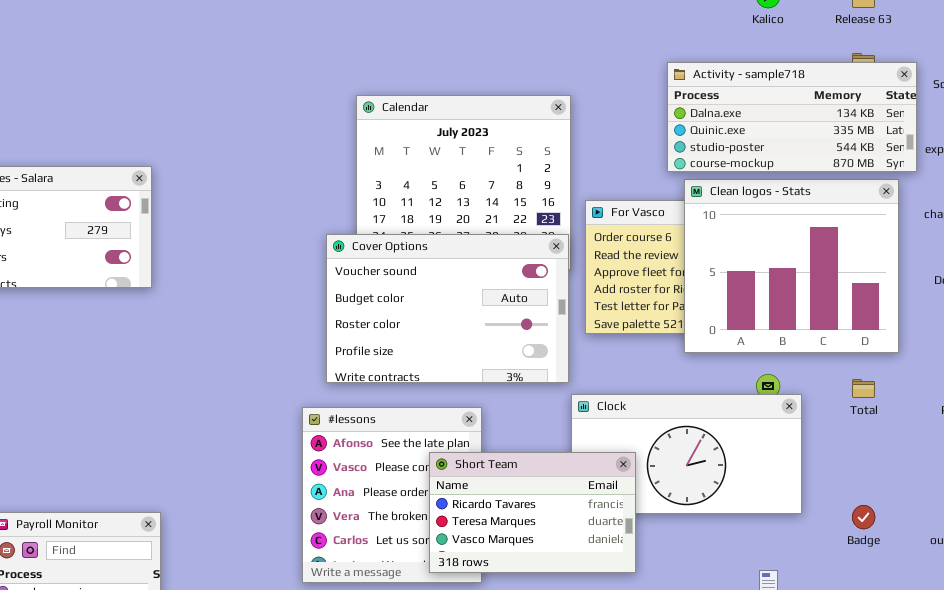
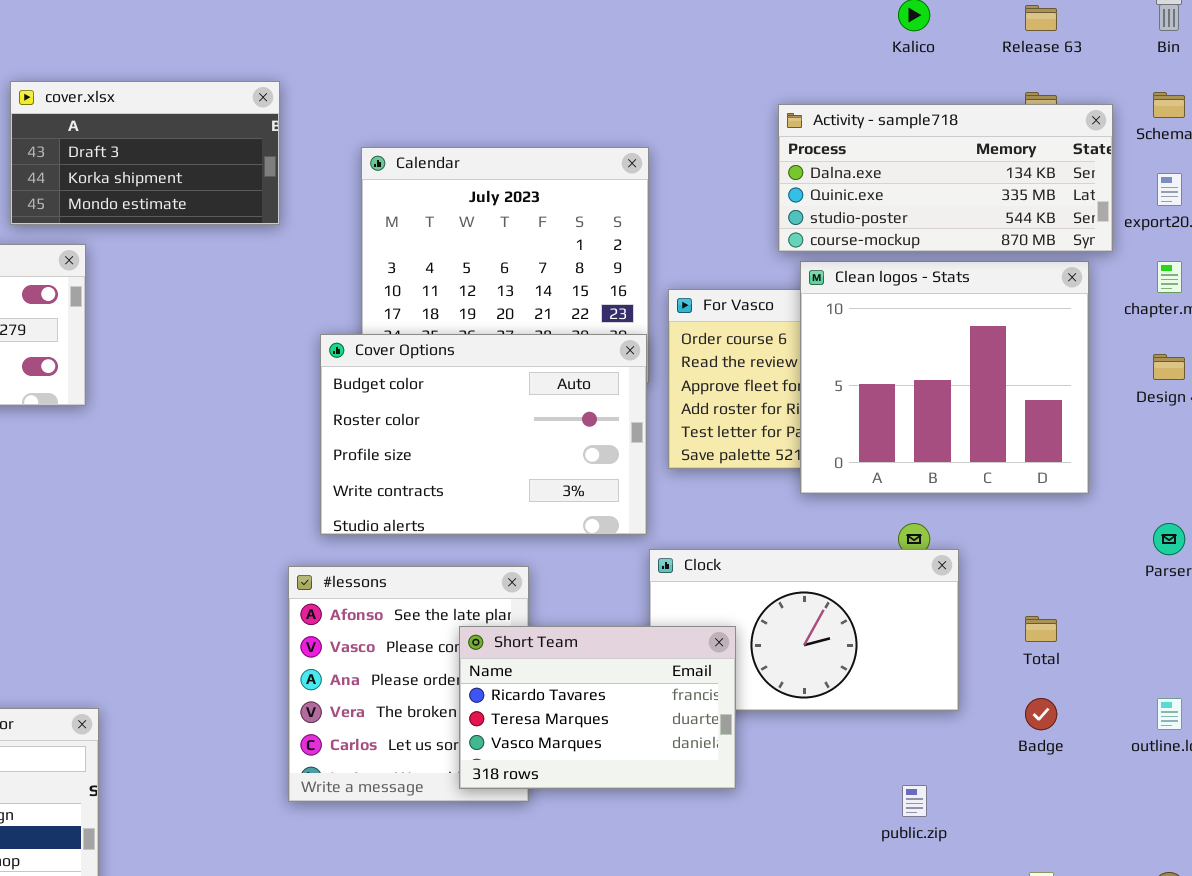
cover.xlsx: none -> [10,81,280,225], opened
Cover Options: [326,234,569,383] -> [320,334,647,535], scrolled down 1 row
Total: [852,379,875,398] -> [1025,616,1057,642], moved

